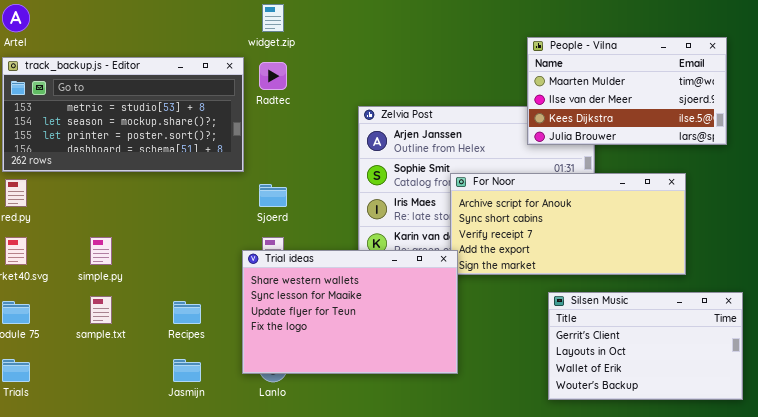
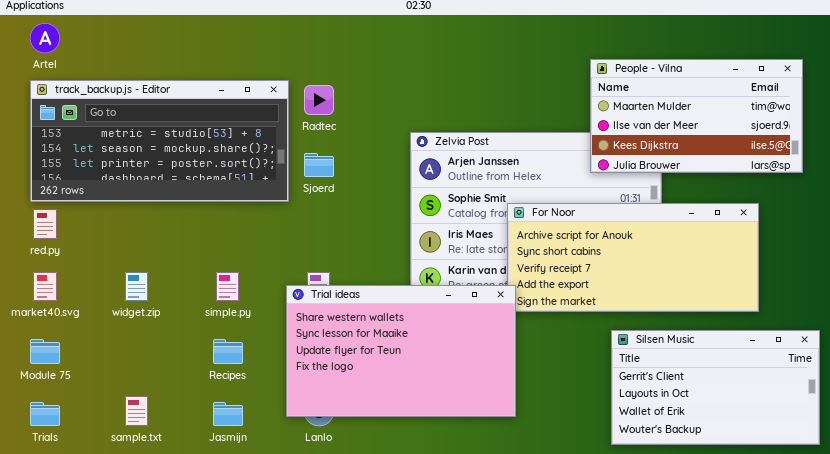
widget.zip: [262,4,284,32] -> [125,272,148,301], moved
Sjoerd: [259,184,287,207] -> [304,153,334,177], moved
simple.py: [90,237,112,265] -> [216,272,239,301], moved
sample.txt: [90,296,112,324] -> [125,396,148,426], moved

